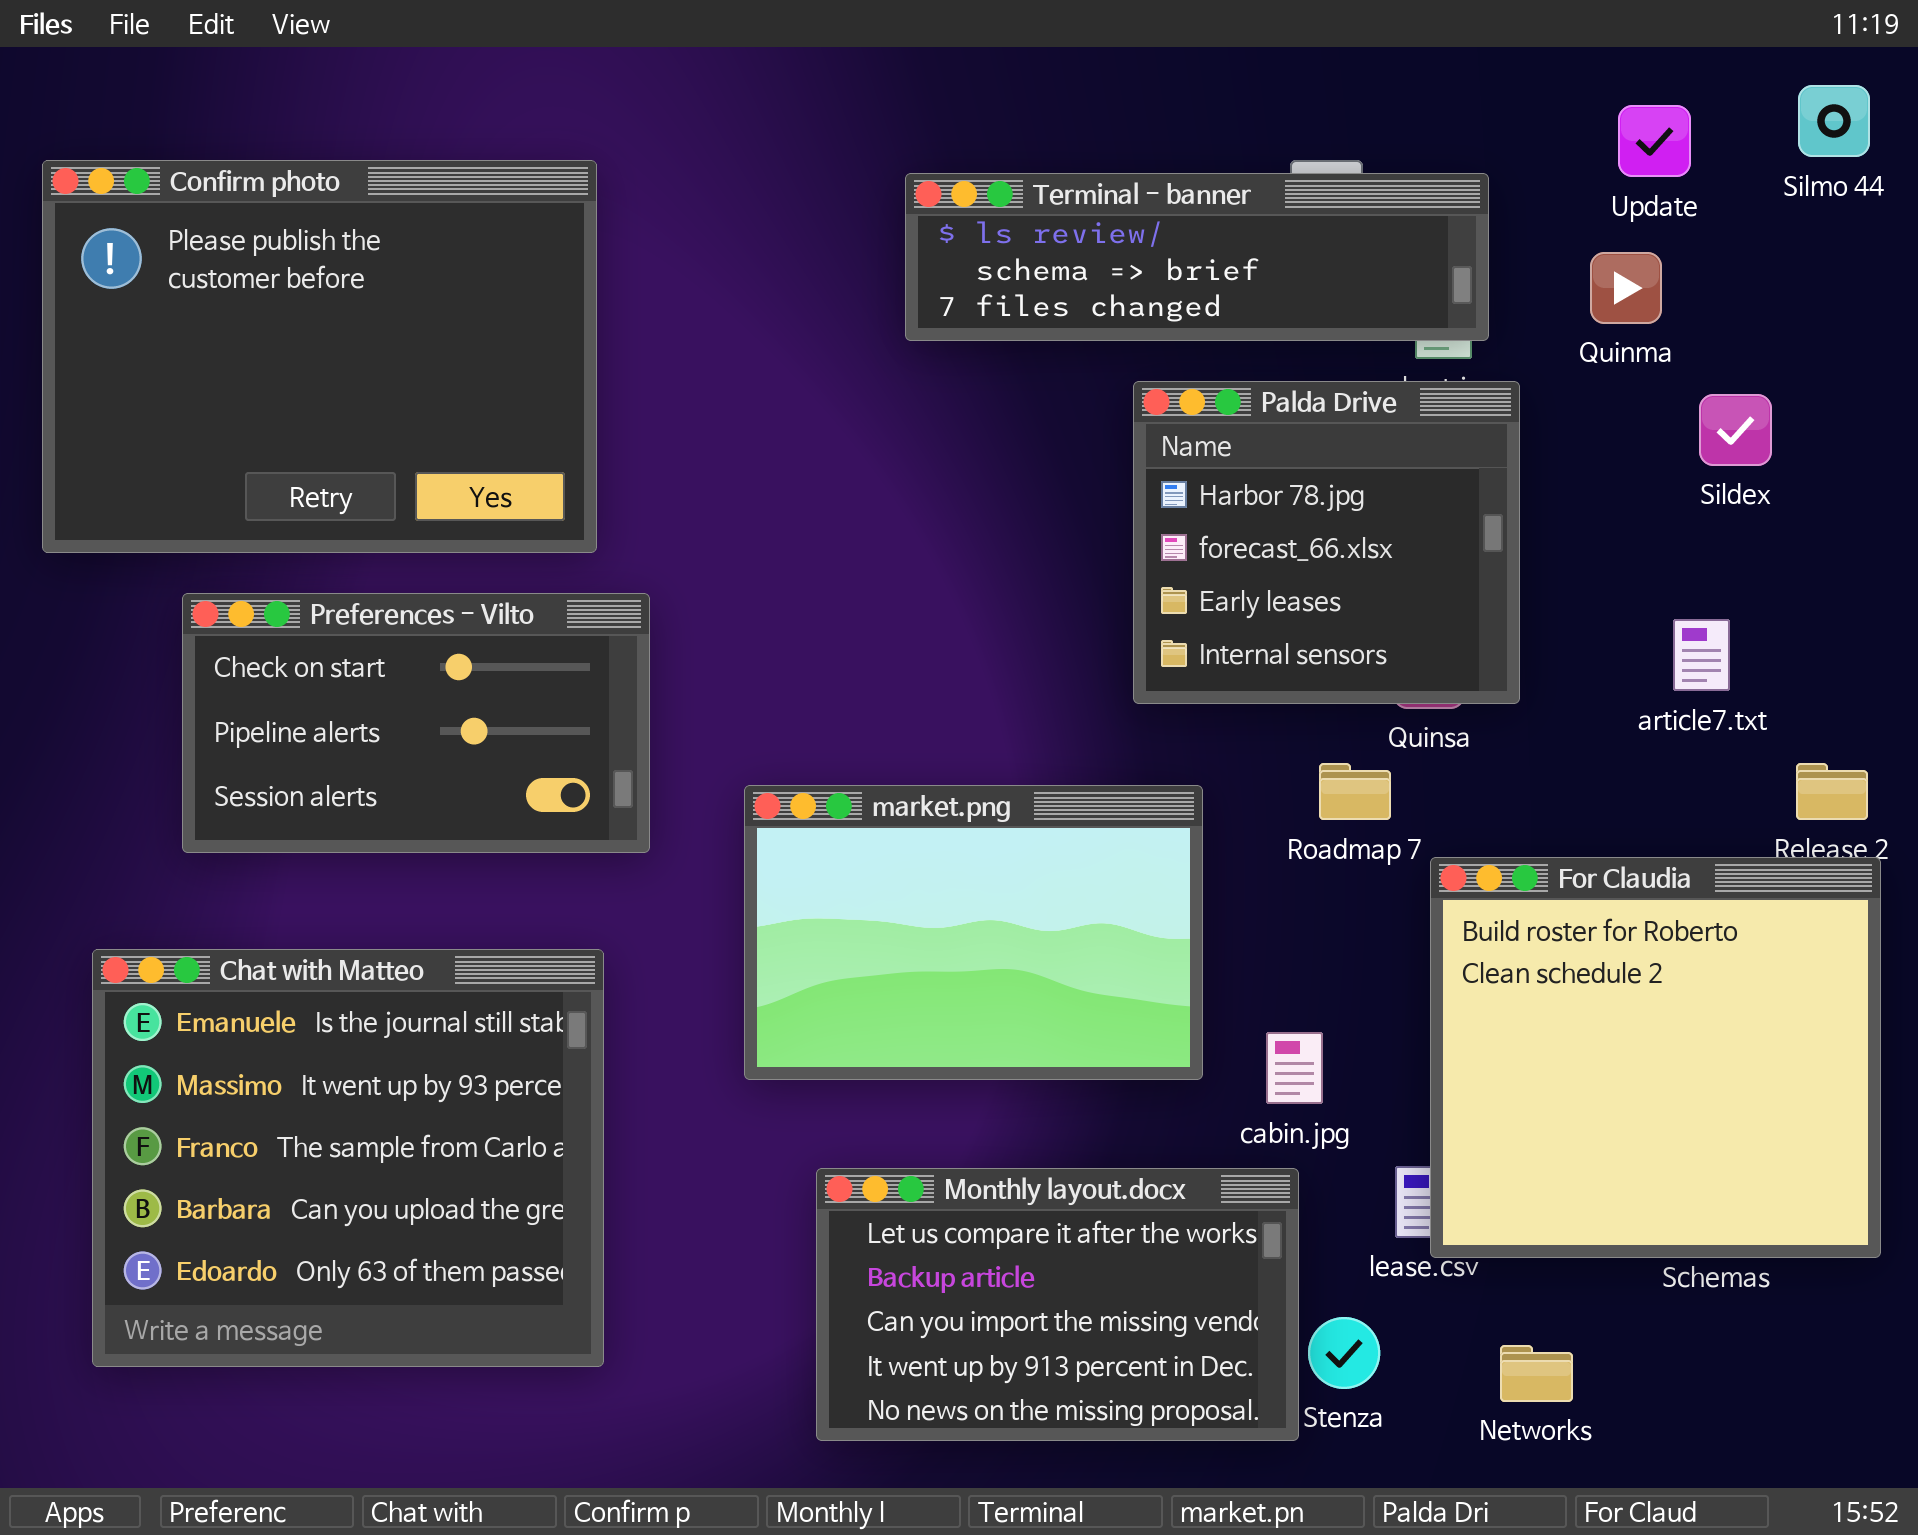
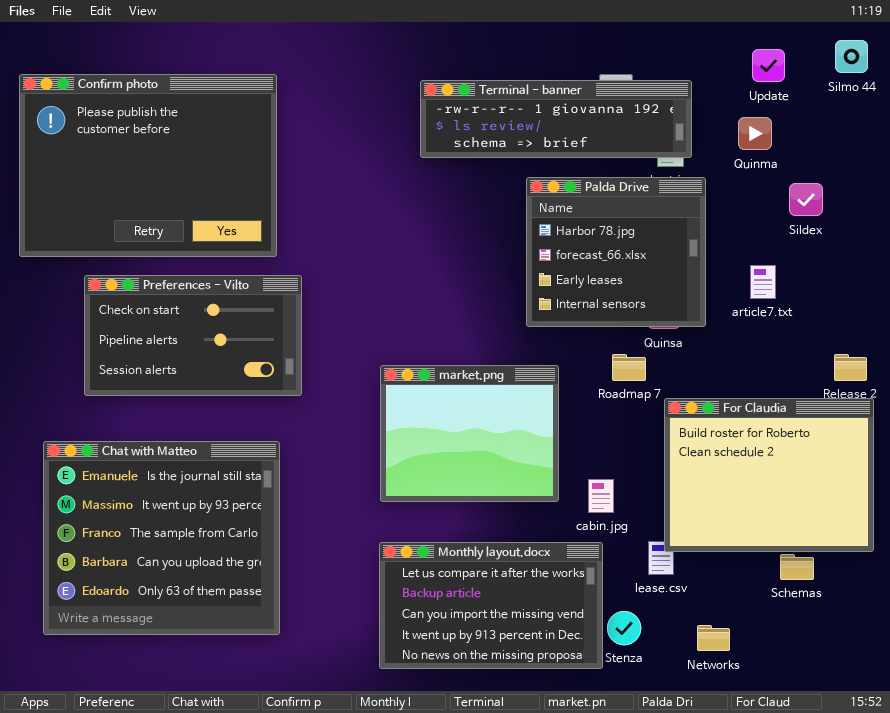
Terminal - banner: [905,173,1489,341] -> [420,80,692,158], scrolled up 1 row
article7.txt: [1673,619,1730,691] -> [750,265,776,299], moved
market.png: [744,785,1203,1080] -> [380,365,559,502], resized
For Claudia: [1430,857,1881,1258] -> [664,398,874,552], resized

